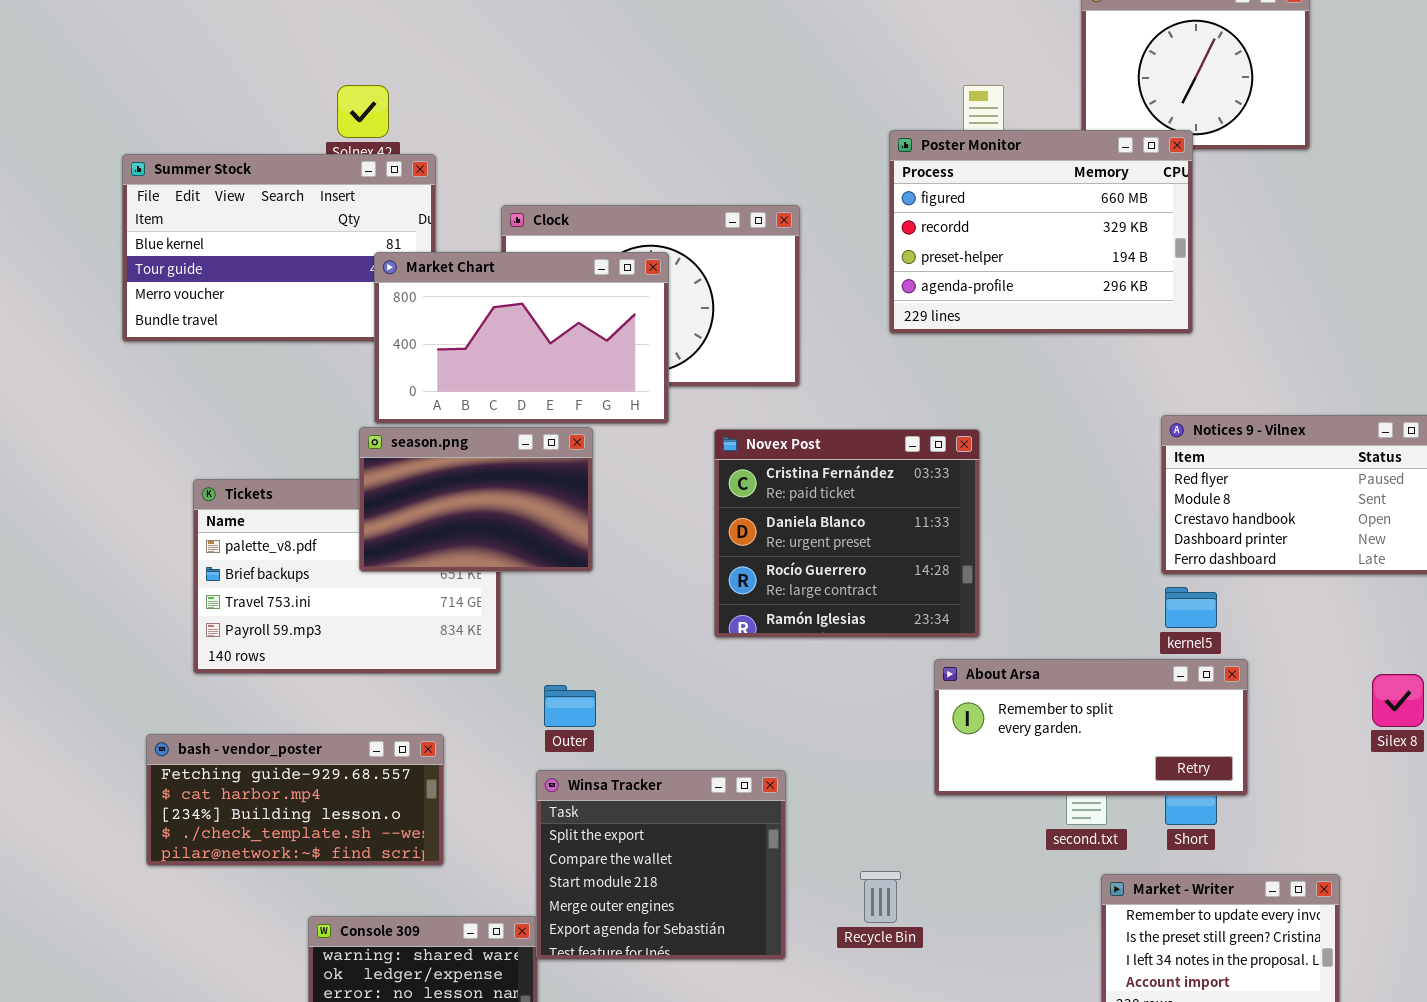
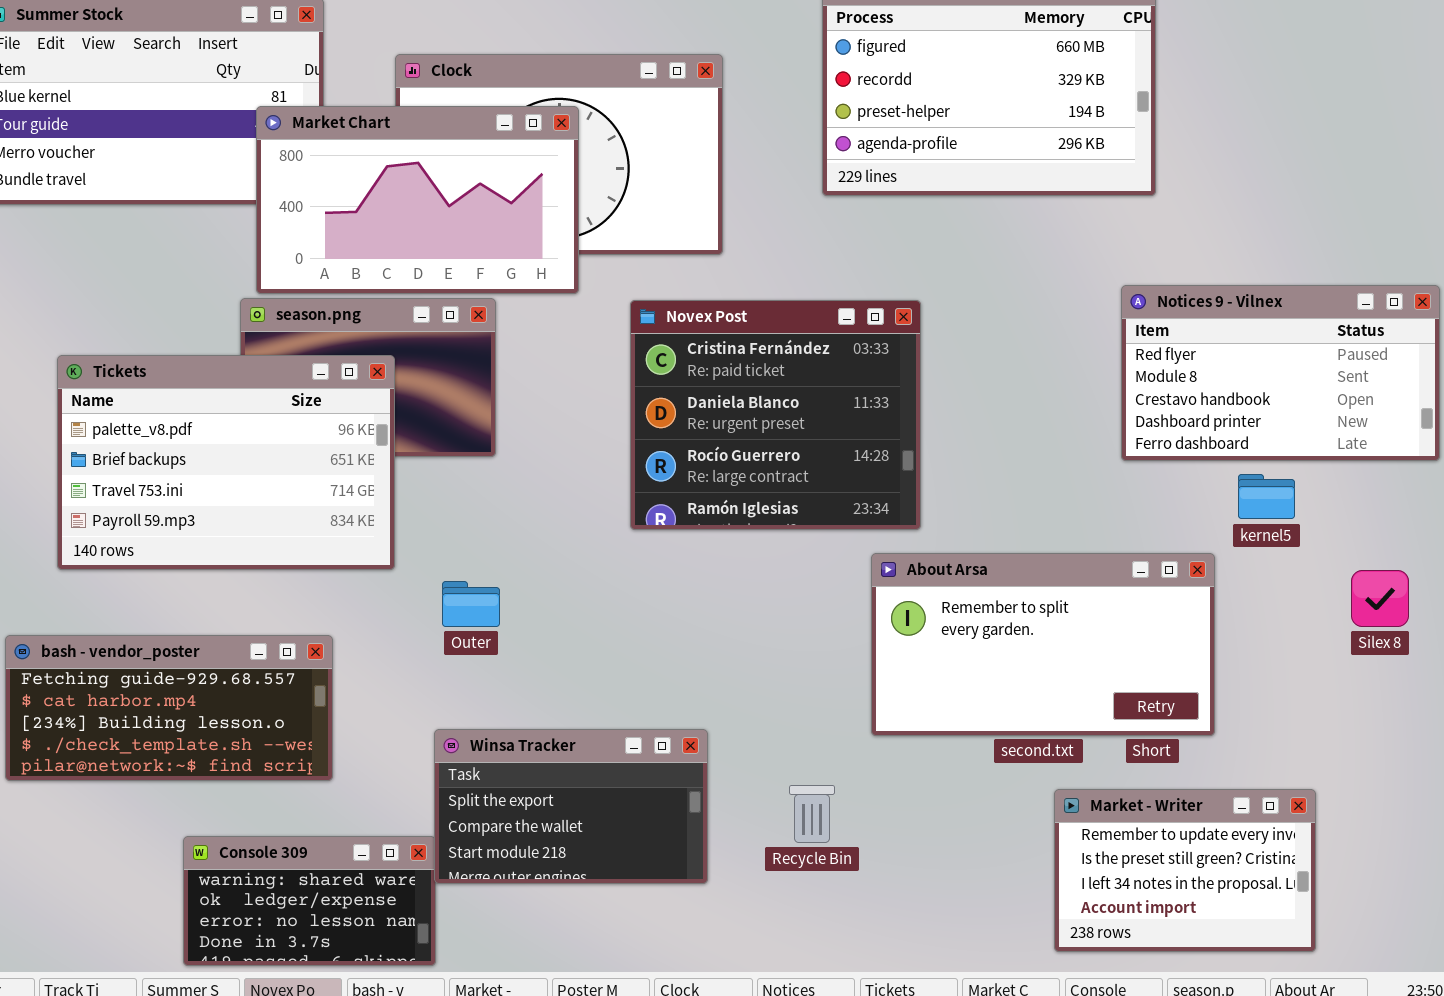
Tickets: [193,479,501,674] -> [57,355,395,570], raised
kernel5: [1165,587,1217,628] -> [1238,474,1295,519], moved
About Arsa: [934,659,1248,796] -> [871,553,1215,736], resized
Winsa Tracker: [536,770,786,960] -> [434,729,708,884], resized

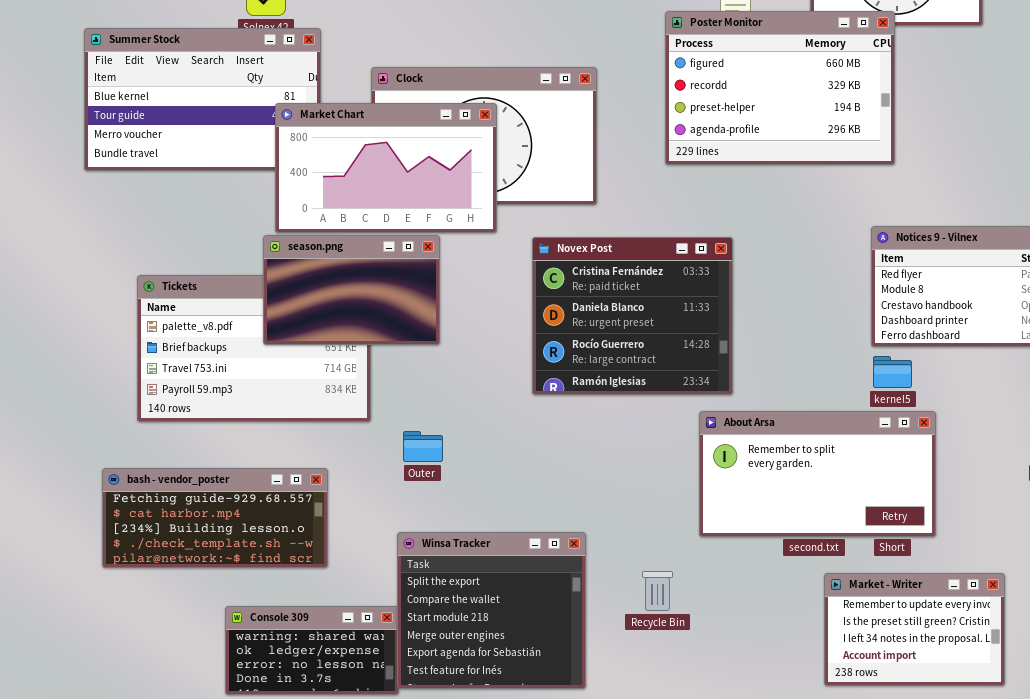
season.png: [240,298,496,457] -> [263,235,440,345], raised
kernel5: [1238,474,1295,519] -> [873,356,912,388], moved
Winsa Tracker: [434,729,708,884] -> [397,532,586,689], resized

